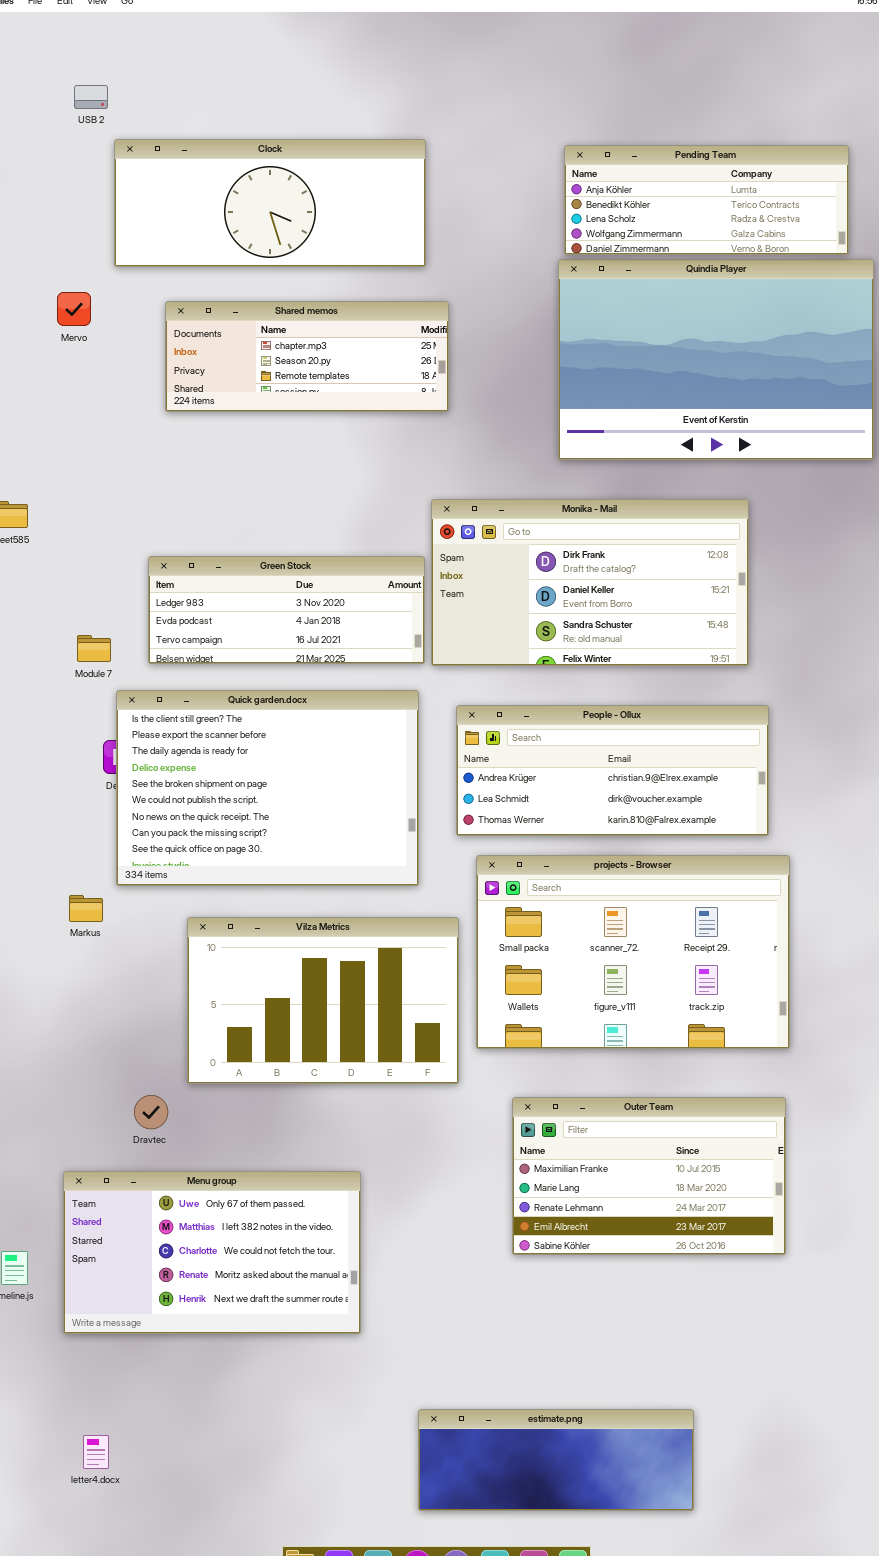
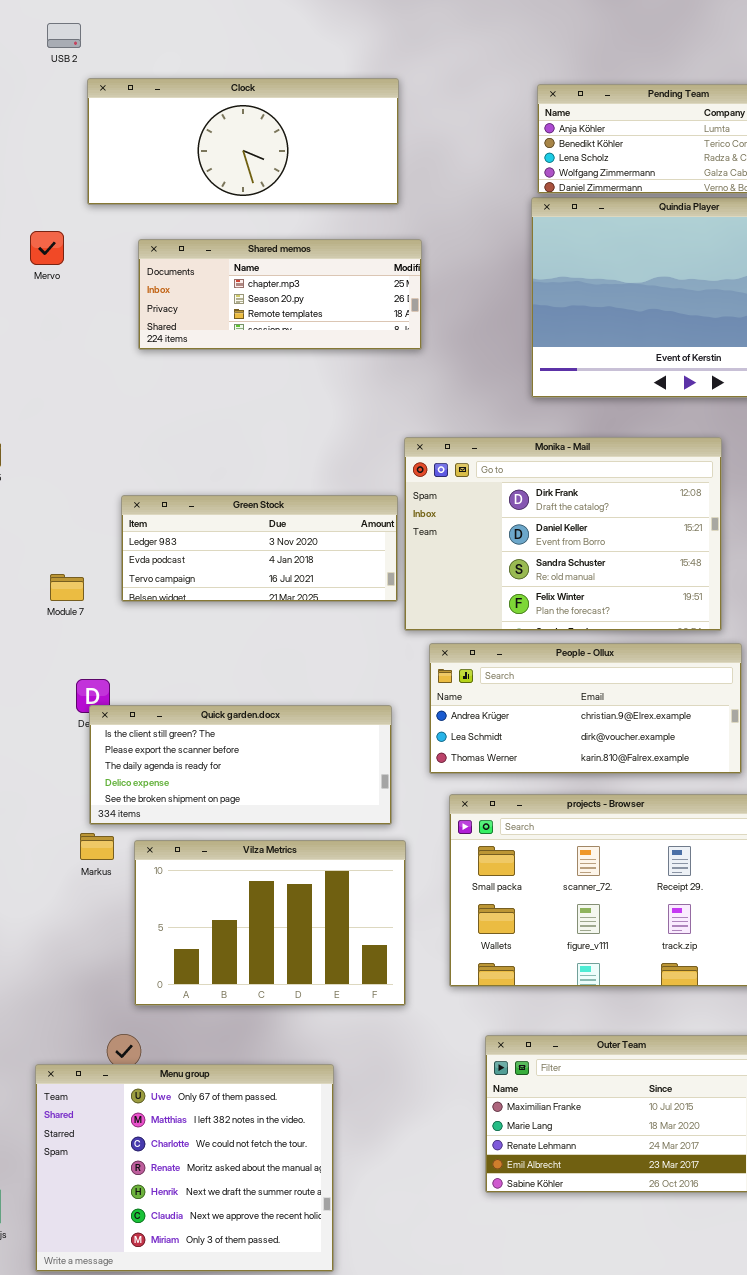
Monika - Mail: [431,499,749,666] -> [404,437,722,631], resized
Quick garden.docx: [116,690,419,886] -> [89,705,392,825], resized
Markus: [69,895,103,922] -> [80,833,114,860], moved
Vilza Metrics: [187,917,459,1084] -> [134,840,406,1006], moved
Menu group: [63,1171,361,1334] -> [35,1064,334,1272], resized

